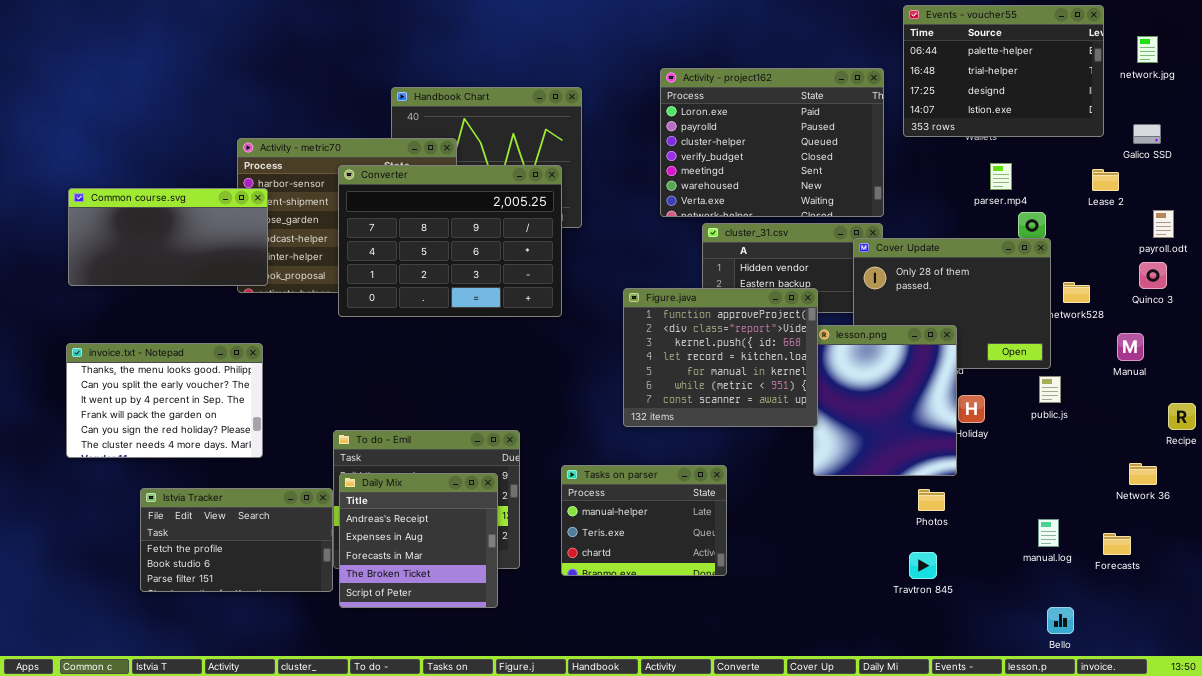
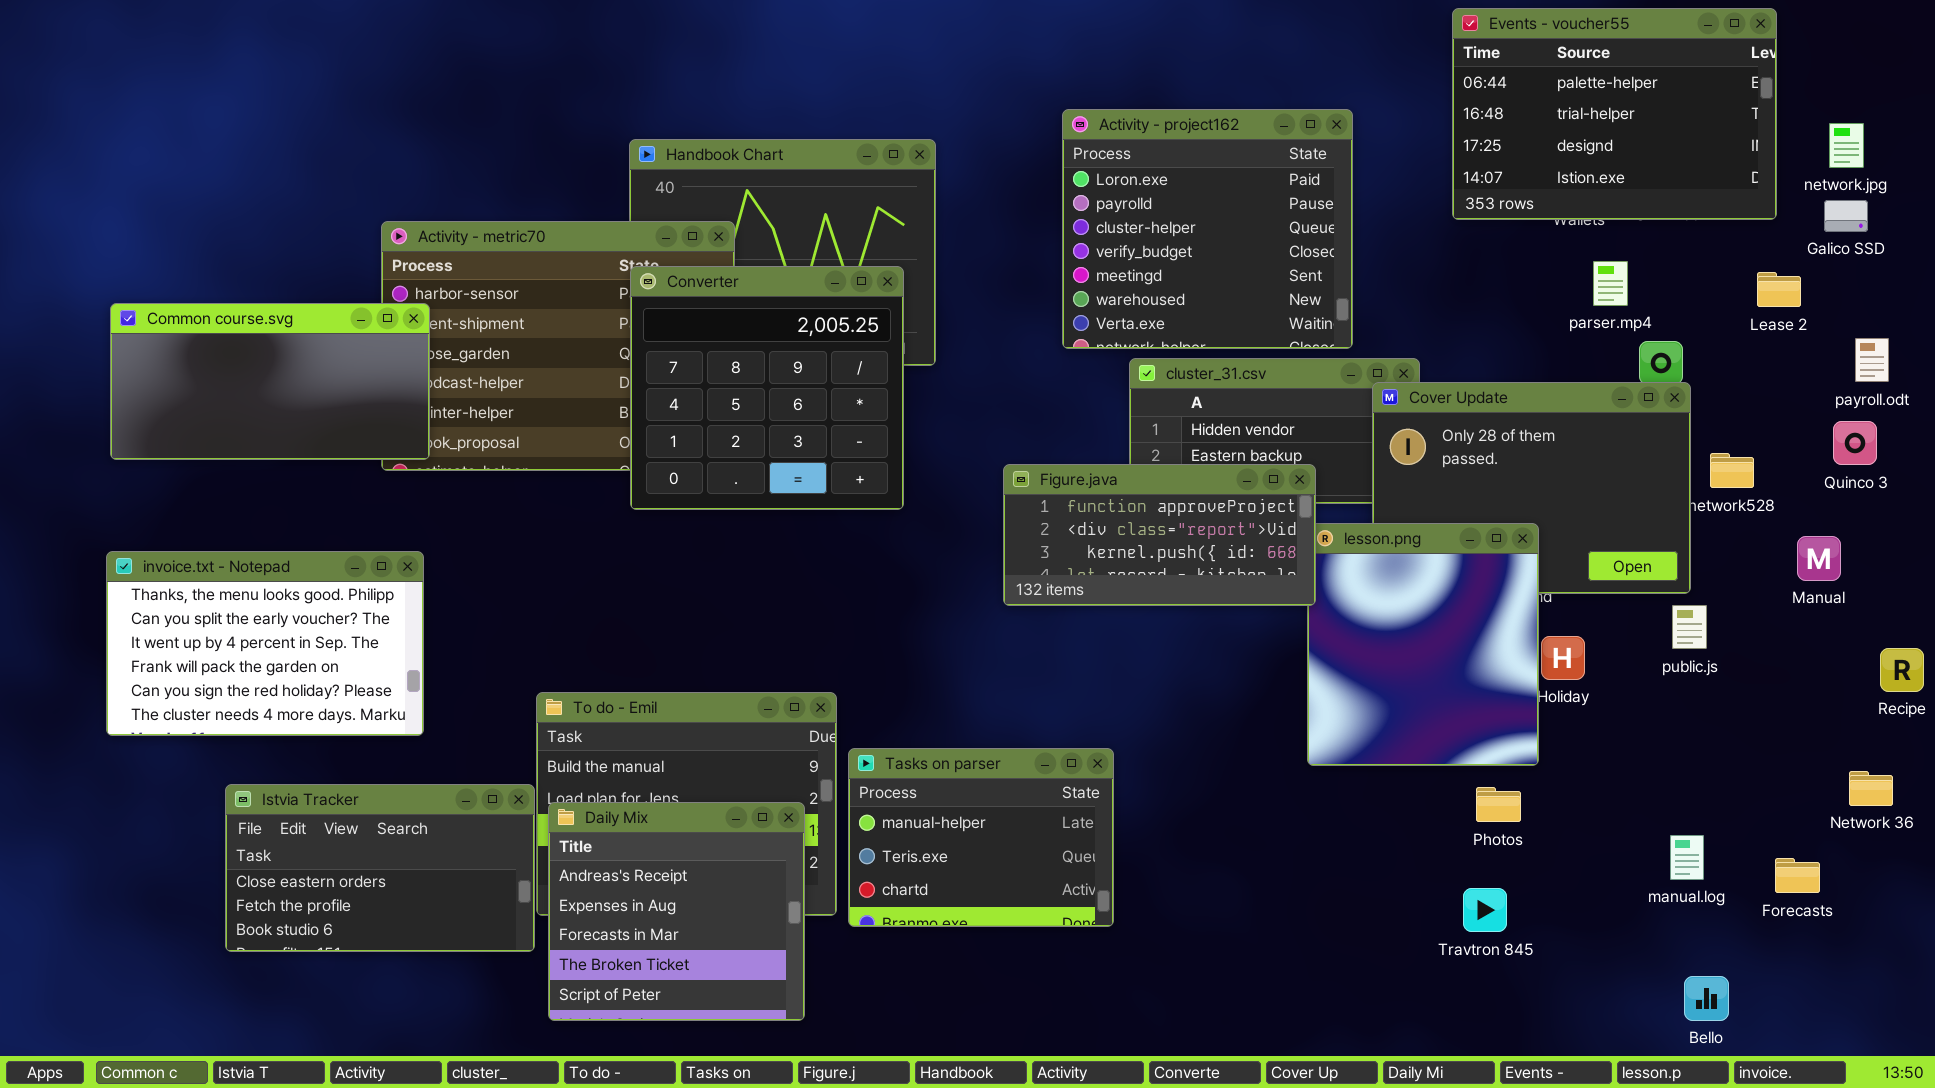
network.jpg: [1137,36,1158,63] -> [1829,123,1864,168], moved
Activity - project162: [660,68,884,217] -> [1062,109,1353,349], resized
Converter: [338,165,562,317] -> [630,266,904,510], resized
Figure.java: [623,288,818,427] -> [1003,464,1316,606], resized
Network 36: [1129,463,1157,485] -> [1849,771,1893,806], moved
Tasks on parser: [561,465,727,576] -> [848,748,1114,927], moved
Daily Mix: [339,473,498,608] -> [548,802,805,1021], moved
Istvia Tracker: [140,488,333,592] -> [225,784,535,952], scrolled up 1 row

